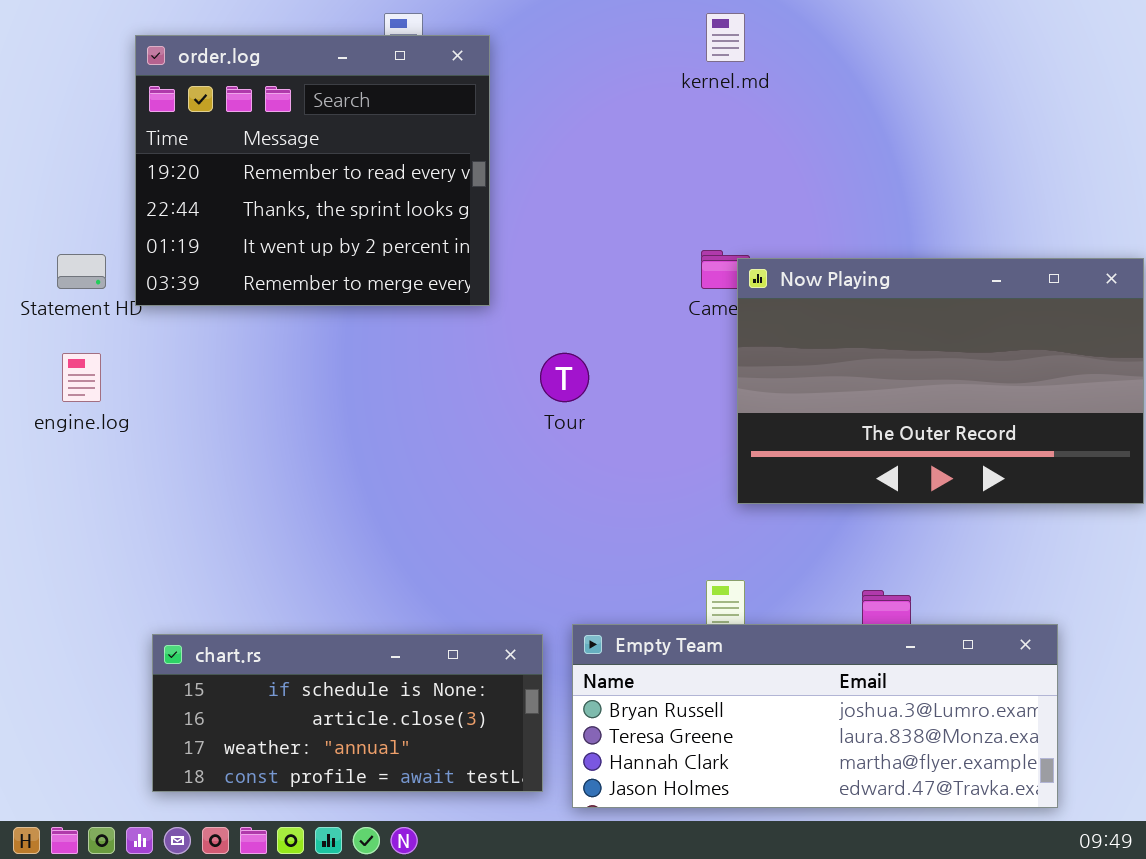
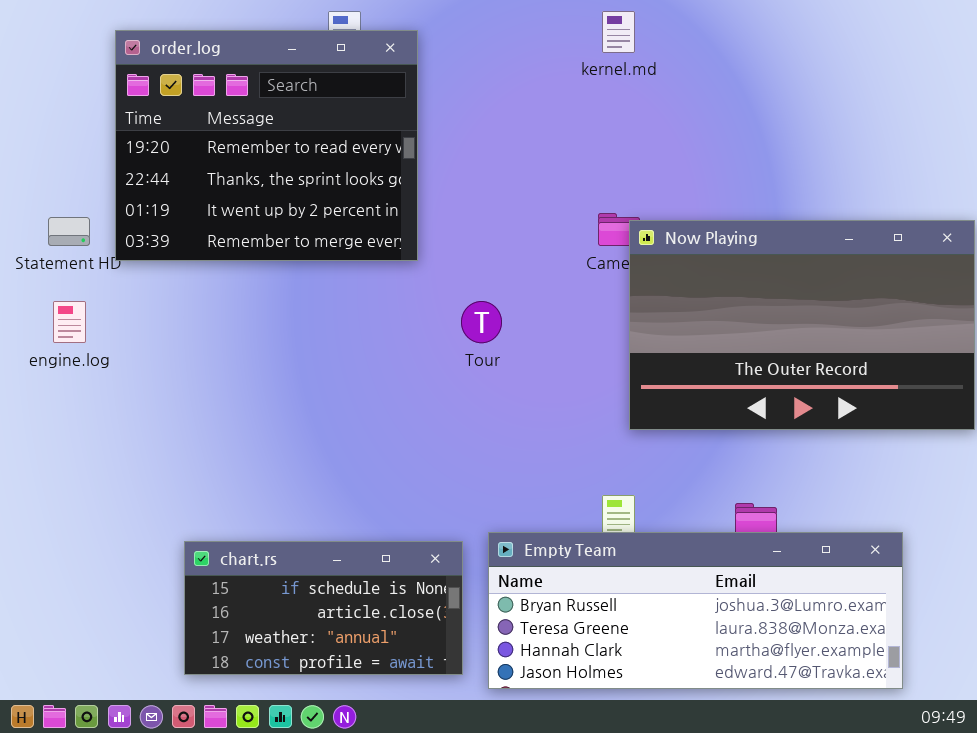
chart.rs: [152,634,543,792] -> [184,541,463,675], resized

